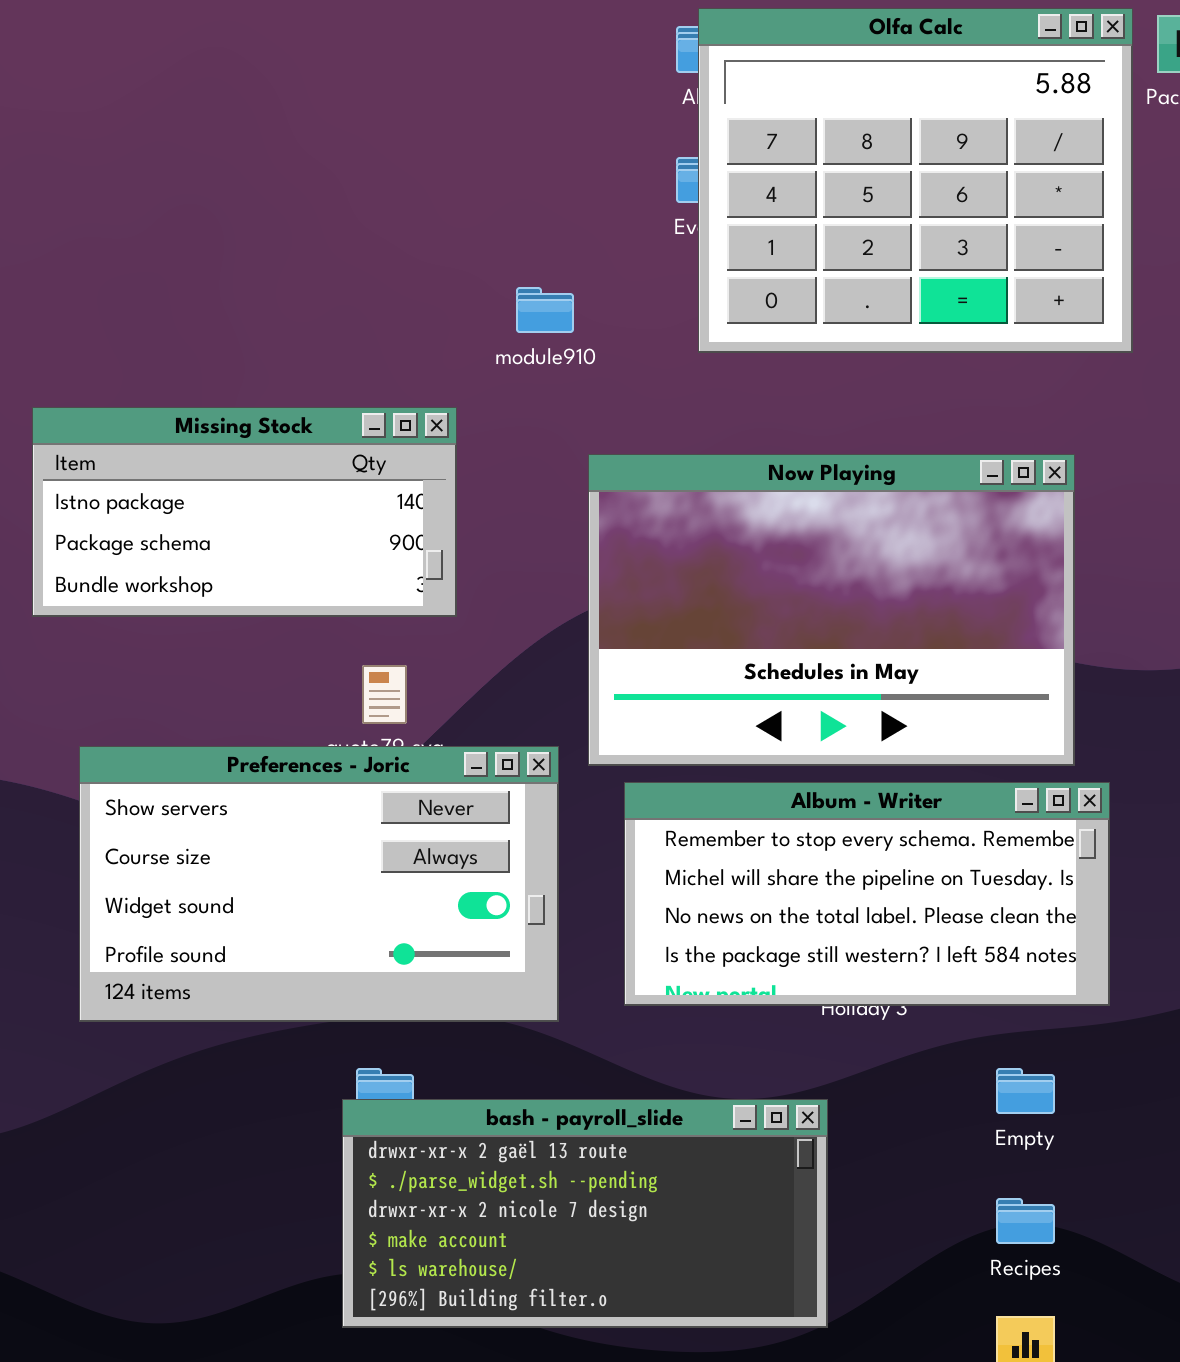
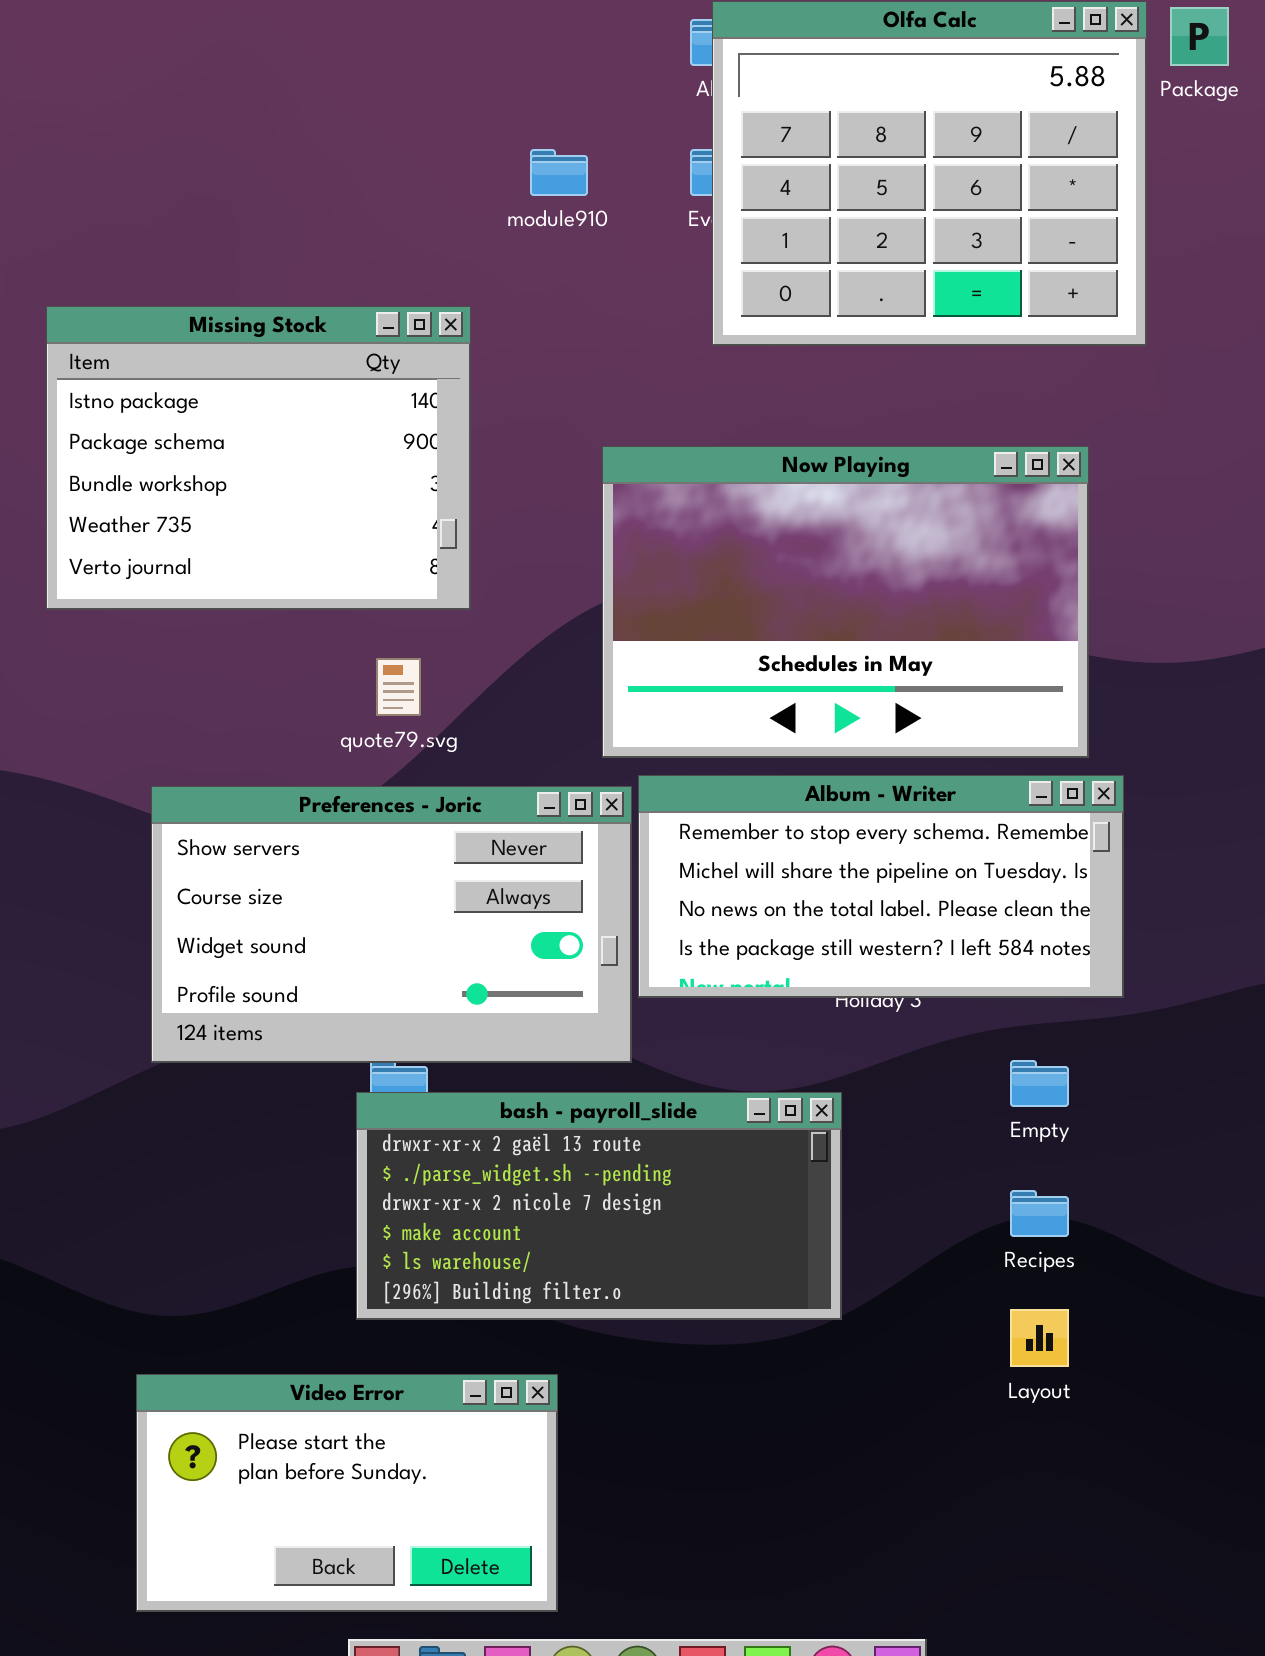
module910: [516,287,574,333] -> [530,149,588,196], moved
Missing Stock: [32,407,457,617] -> [46,306,471,610], resized
Preferences - Joric: [79,746,559,1022] -> [151,786,632,1063], moved

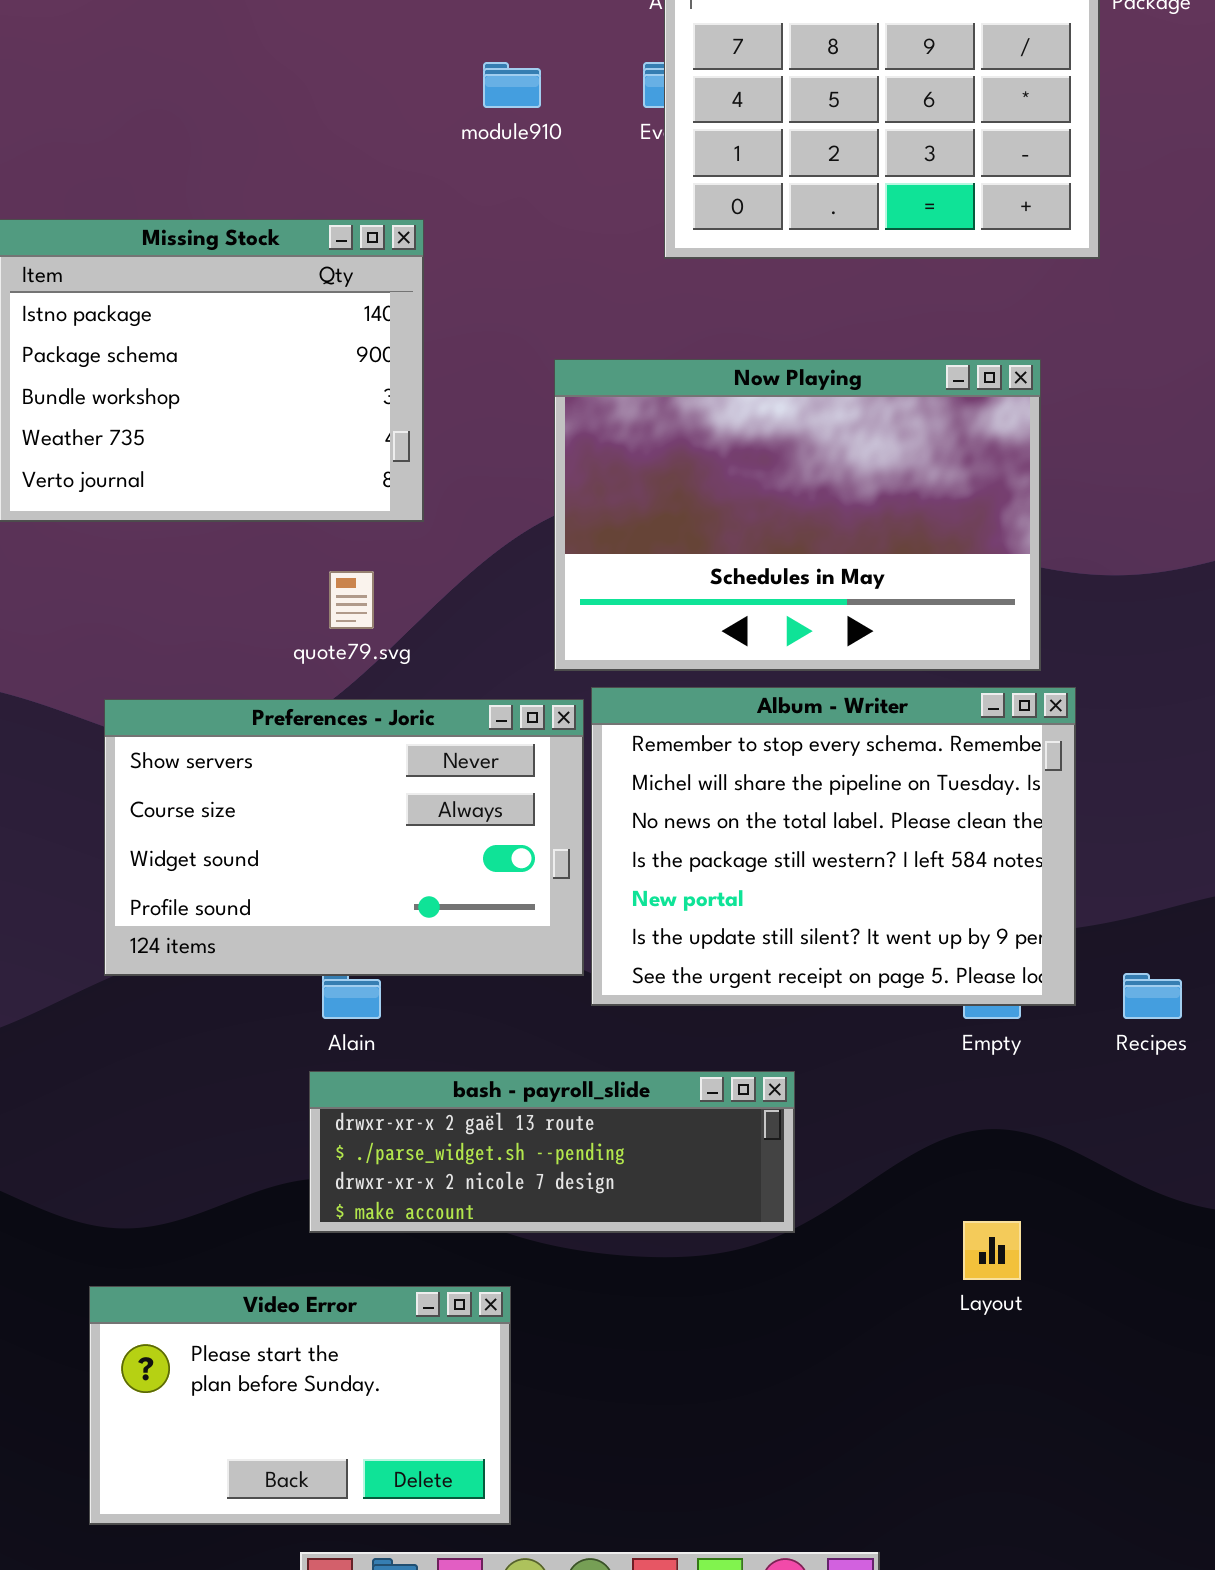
Album - Writer: [638,775,1124,998] -> [591,687,1076,1006], resized
bash - payroll_slide: [356,1092,842,1320] -> [309,1071,795,1233], resized
Recipes: [1010,1190,1069,1237] -> [1123,973,1182,1019], moved

